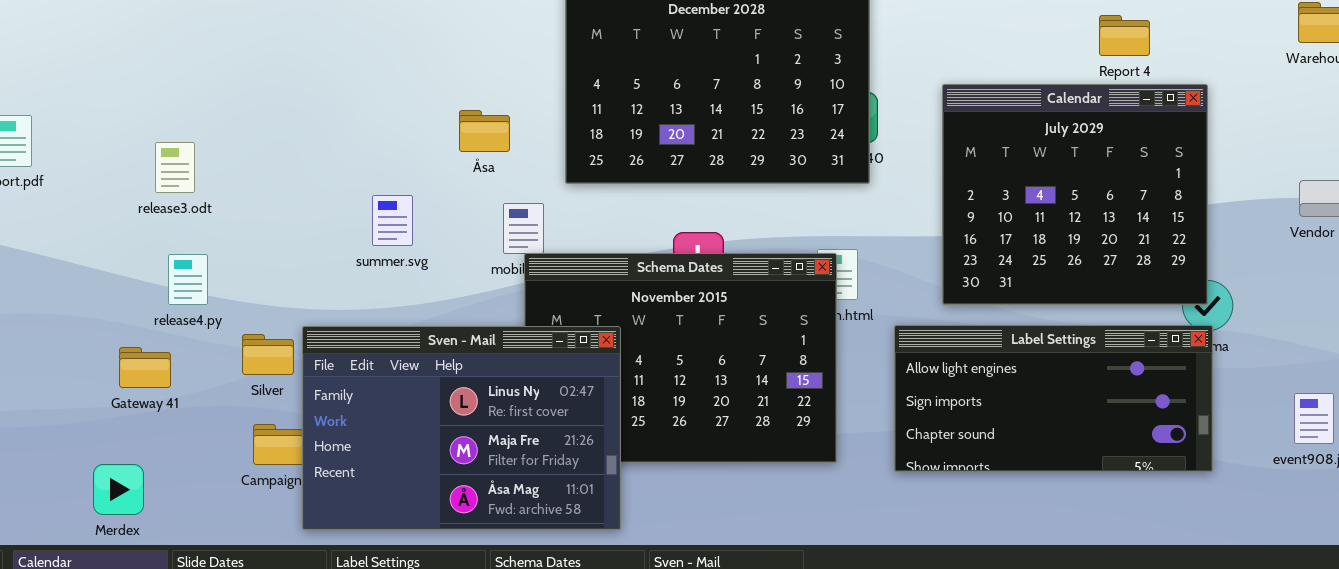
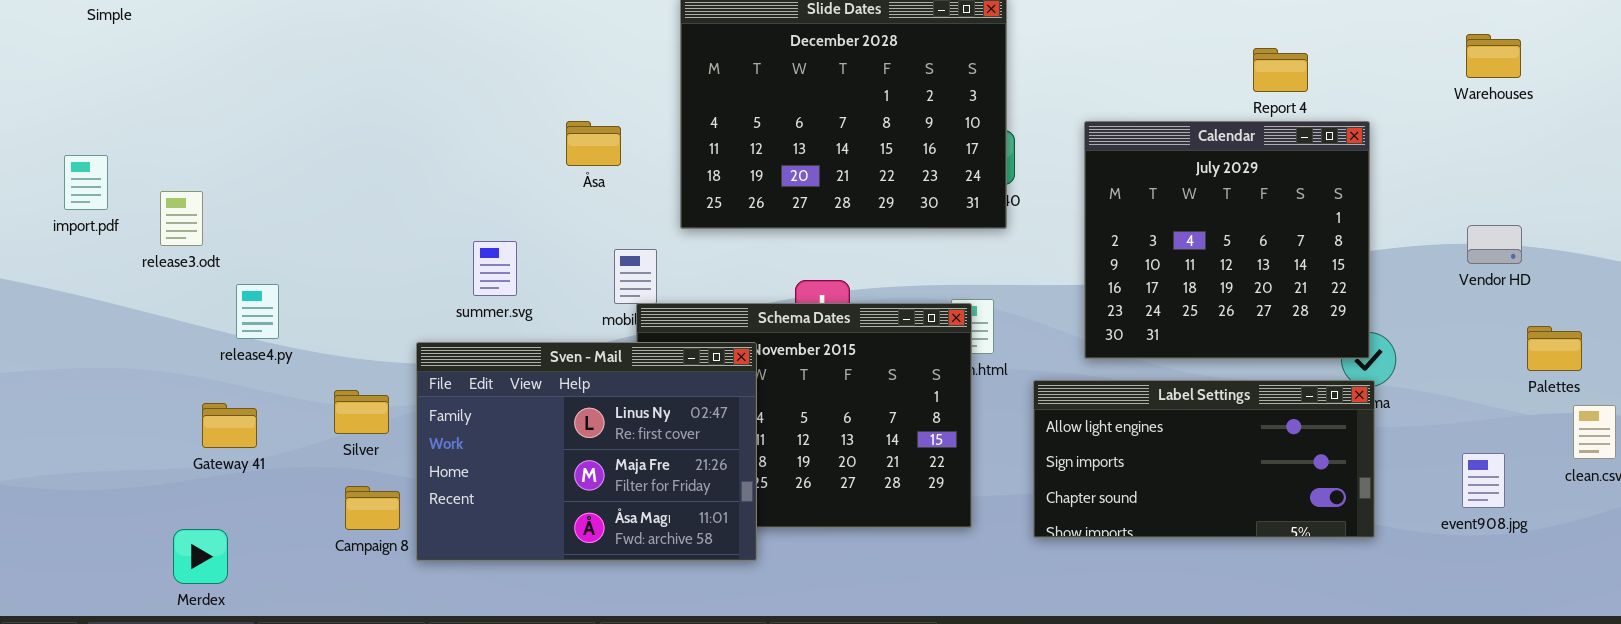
Åsa: [459,110,510,152] -> [566,121,621,166], moved
release3.odt: [155,142,195,193] -> [160,191,203,246], moved
release4.py: [168,254,208,305] -> [236,284,279,339], moved
Sven - Mail: [302,326,621,530] -> [416,342,757,561], moved

